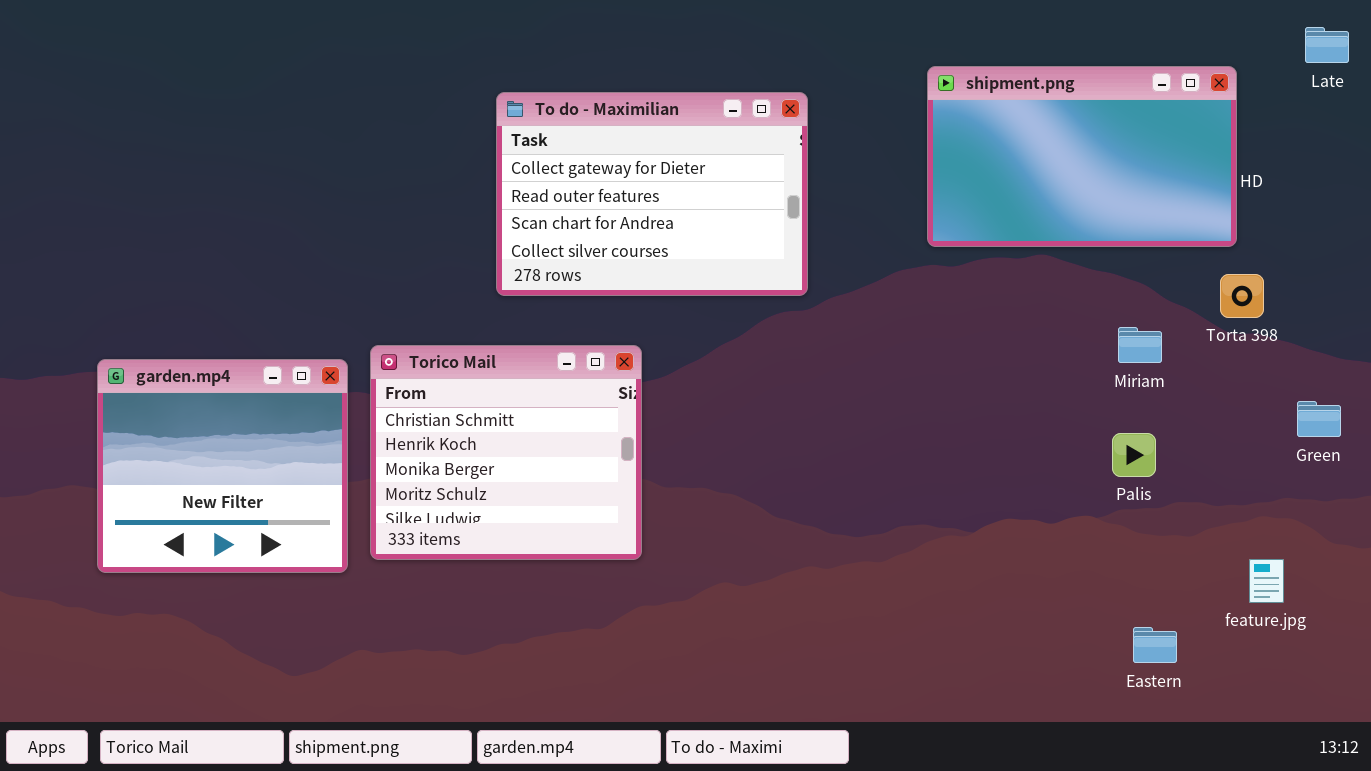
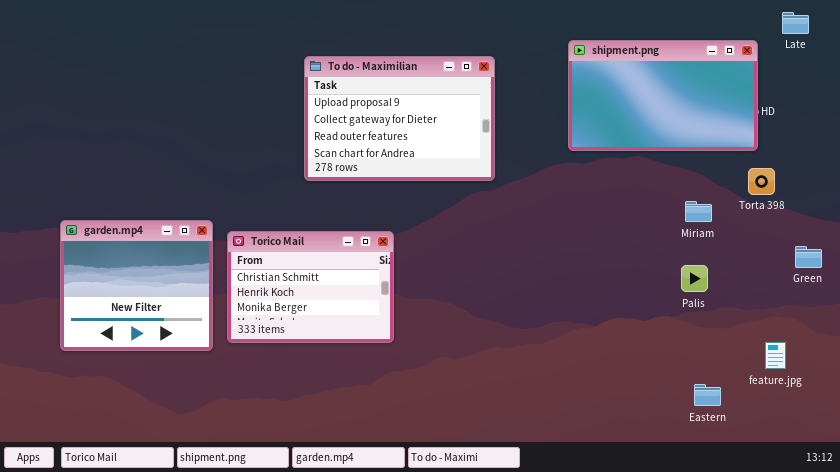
Late: [1305,27,1349,63] -> [782,12,809,34], moved
To do - Maximilian: [496,92,808,296] -> [304,56,495,181], scrolled up 1 row
Torico Mail: [370,345,642,560] -> [227,231,394,343], resized

